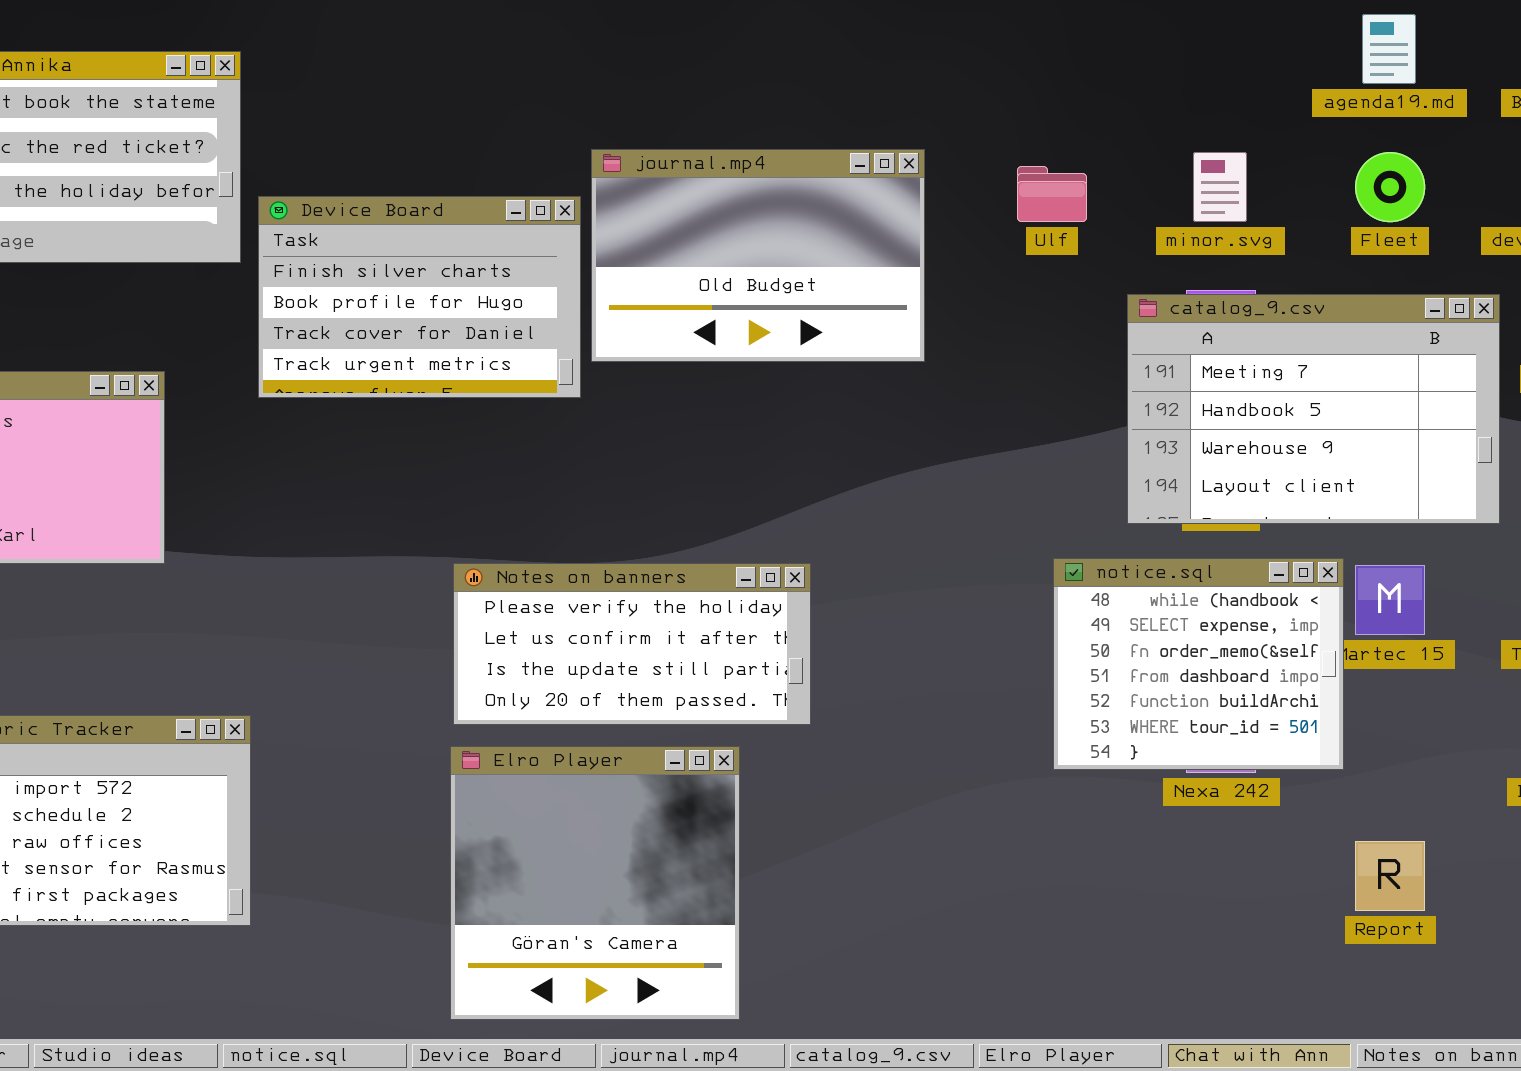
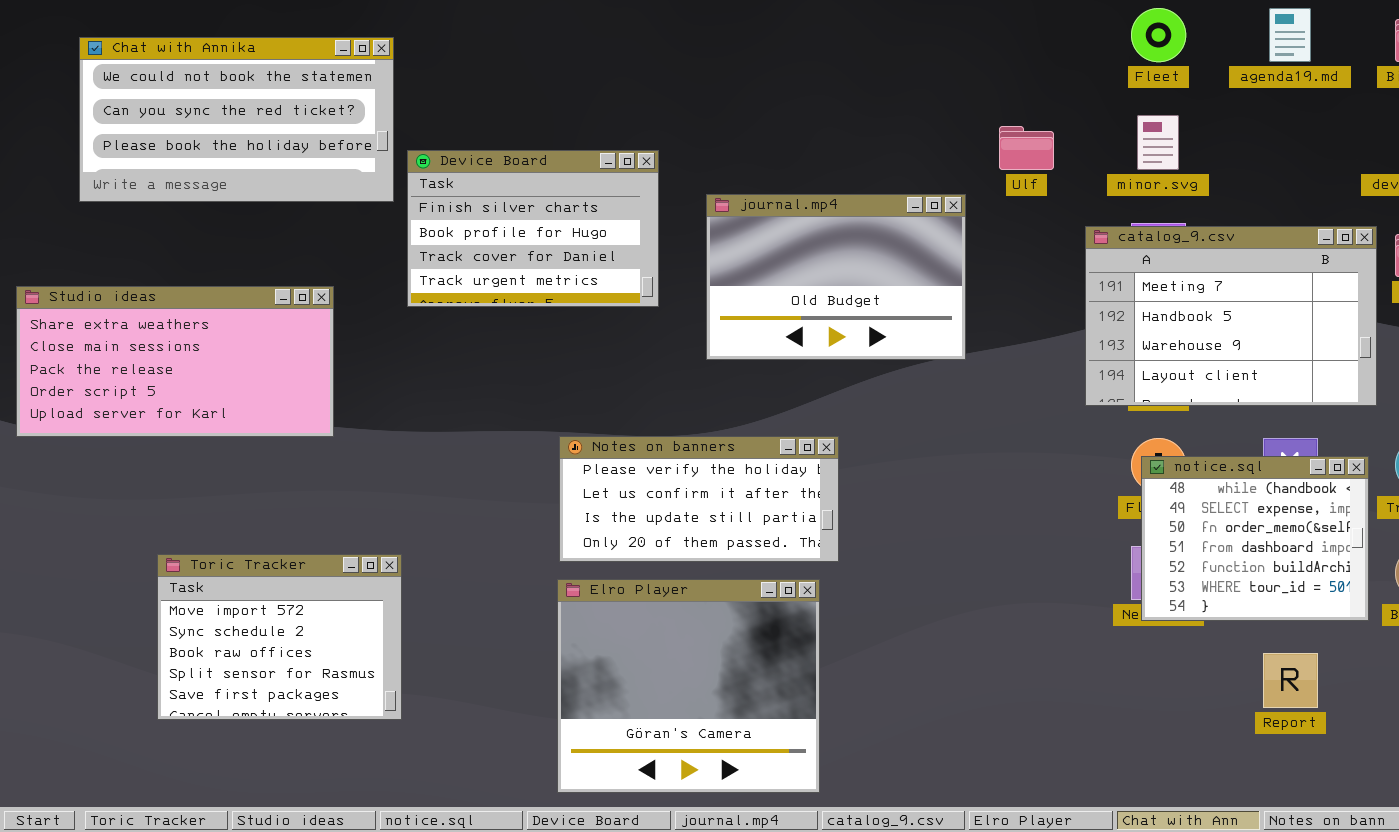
journal.mp4: [591,149,925,362] -> [706,194,966,360], moved
Fleet: [1355,152,1425,222] -> [1131,8,1186,62], moved
notice.sql: [1053,558,1344,770] -> [1141,456,1369,621], moved
Elro Player: [450,746,740,1020] -> [557,579,820,793], resized

